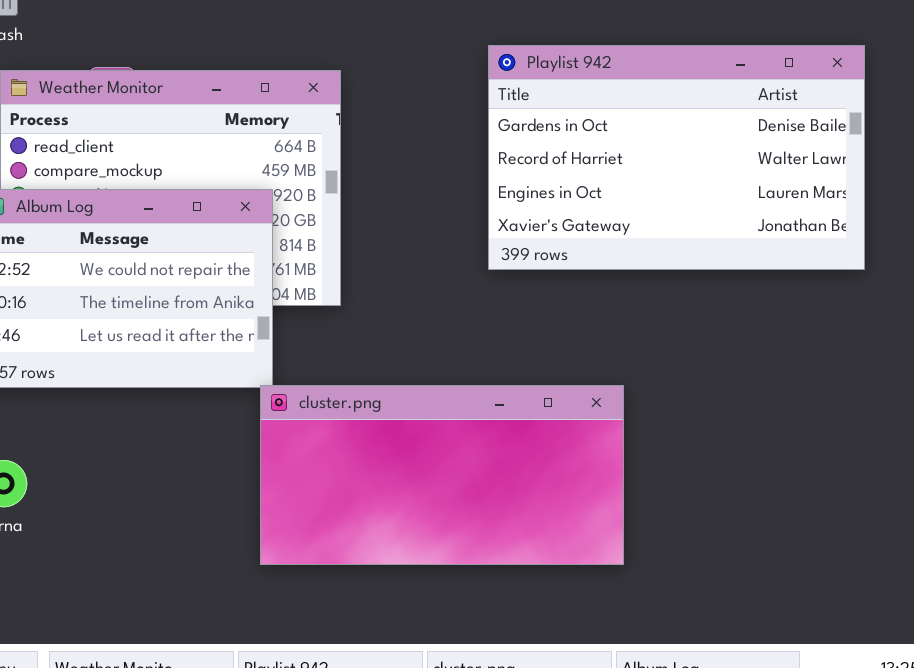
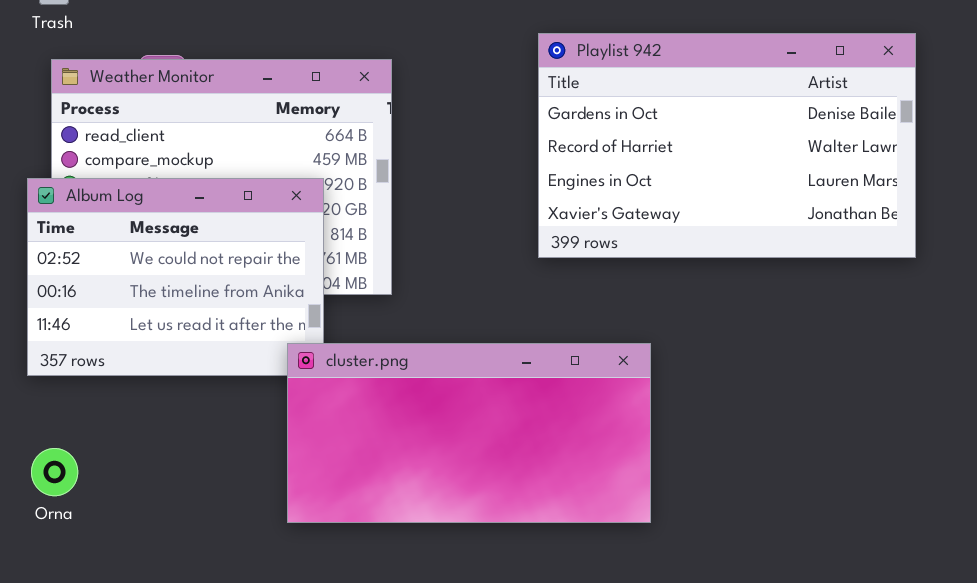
cluster.png: [260,385,624,565] -> [287,343,651,523], moved

